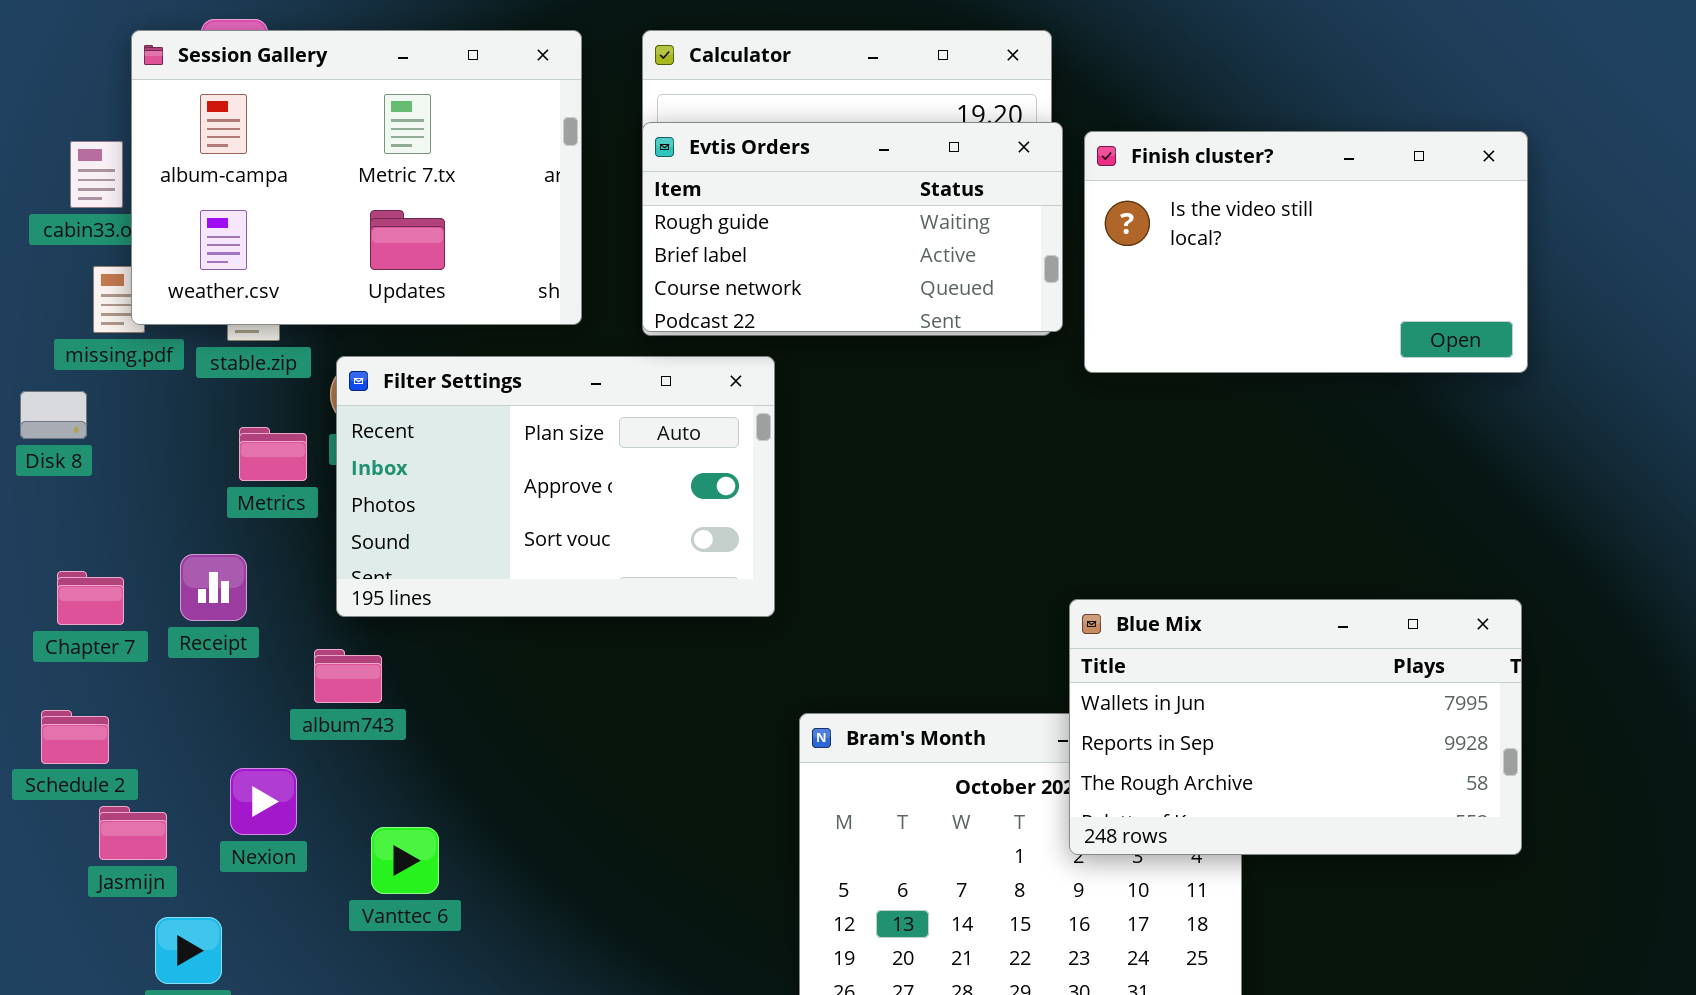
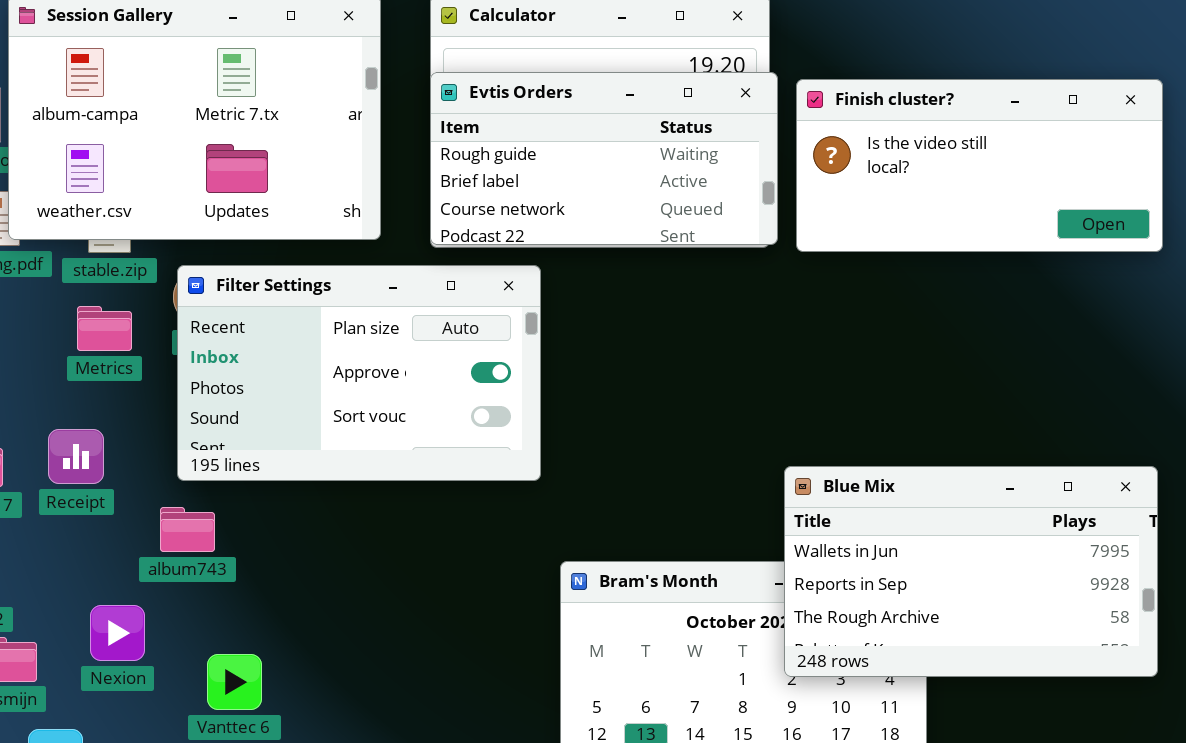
Finish cluster?: [1084,131,1528,373] -> [796,79,1163,252], resized
Metrics: [239,427,307,481] -> [77,306,132,351], moved

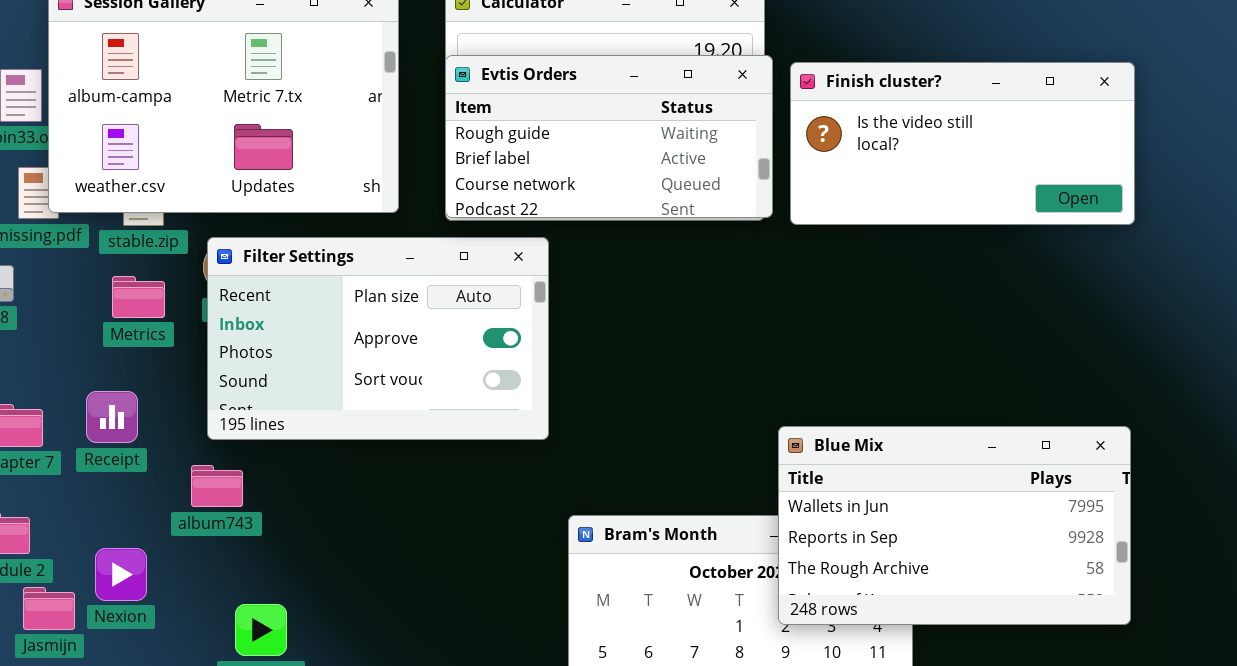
Nexion: [90,605,145,661] -> [95,548,147,601], moved

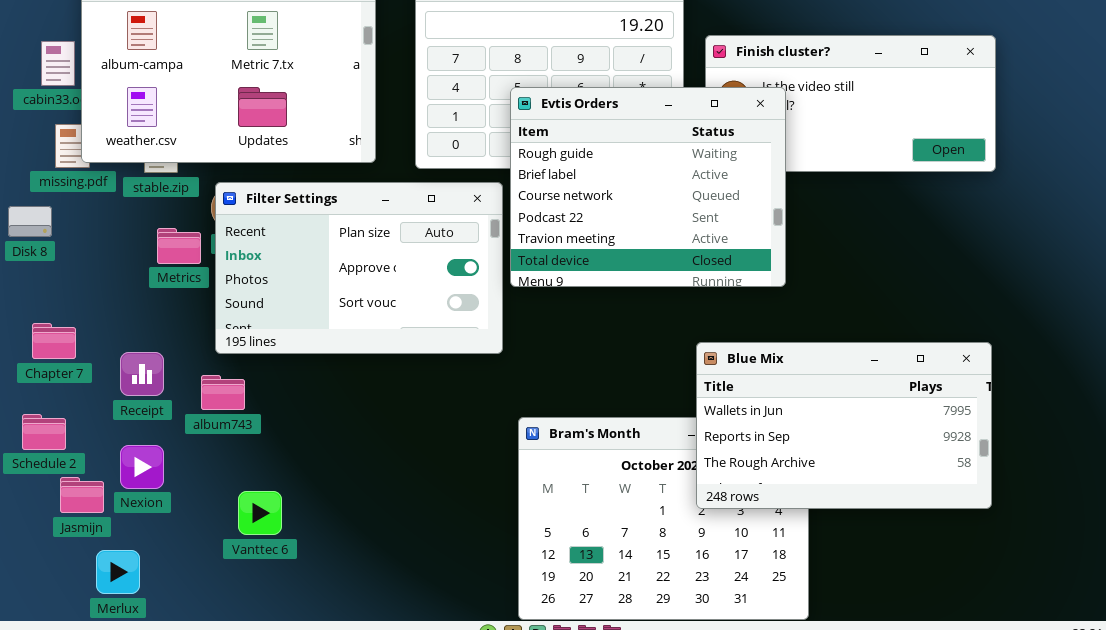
Evtis Orders: [445,55,773,218] -> [510,87,786,287], moved, resized
Metrics: [112,276,165,318] -> [157,228,201,264], moved
Receipt: [86,391,138,443] -> [120,352,164,396], moved

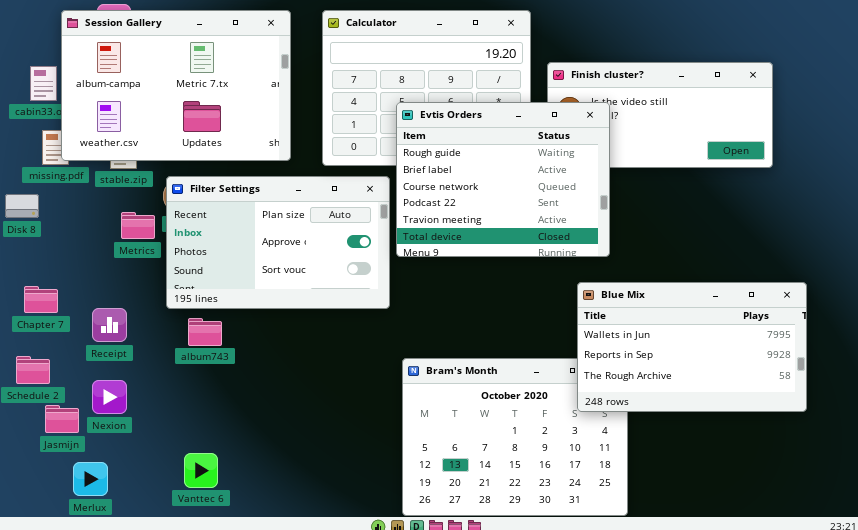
Blue Mix: [696,342,992,509] -> [577,282,807,412], moved
album743: [201,375,245,410] -> [188,318,222,346], moved
Vanttec 6: [238,491,282,535] -> [184,453,218,488], moved

